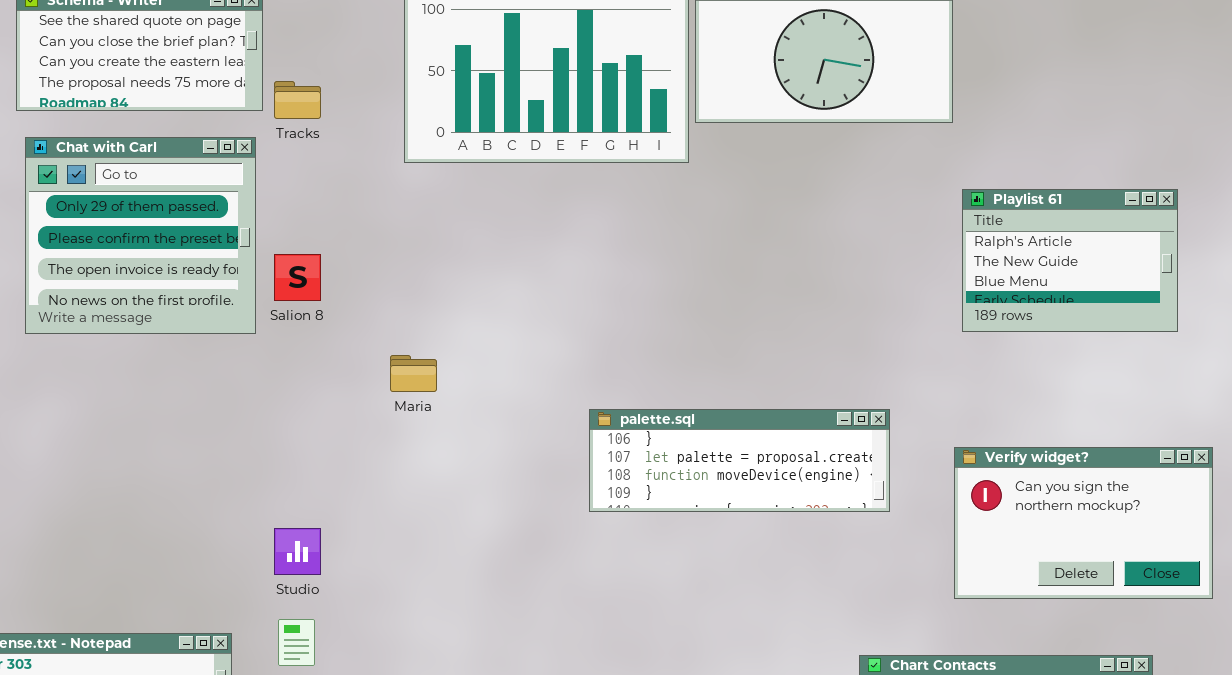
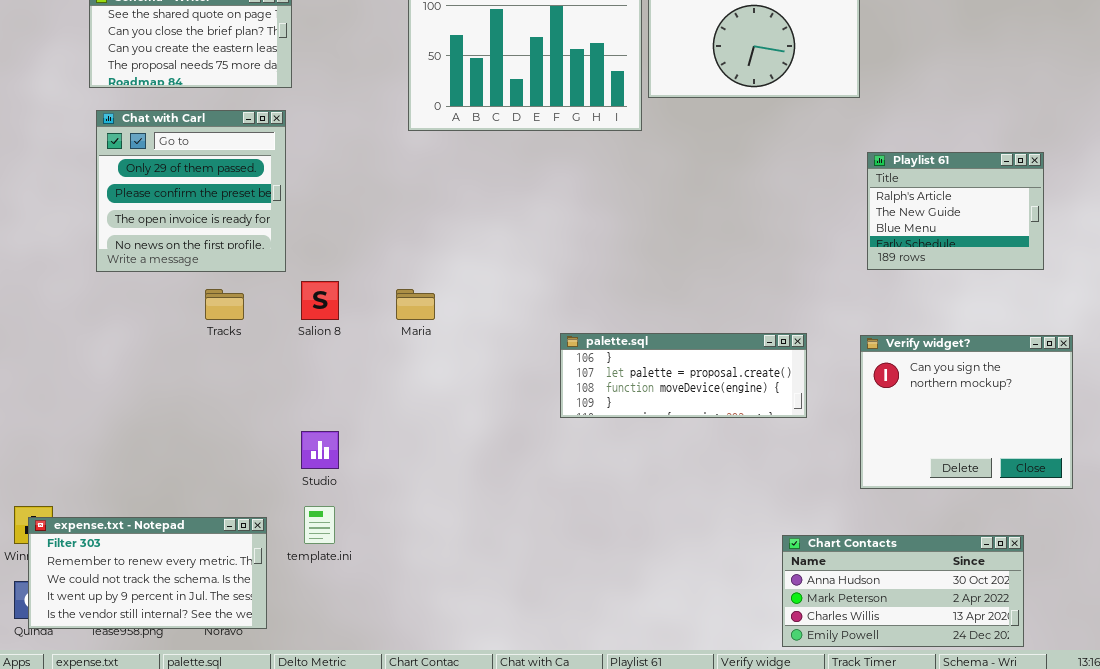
Tracks: [274,81,321,119] -> [205,289,244,320], moved
Salion 8: [274,254,321,301] -> [301,281,339,320], moved
Verify widget?: [954,447,1213,599] -> [860,335,1073,489], resized

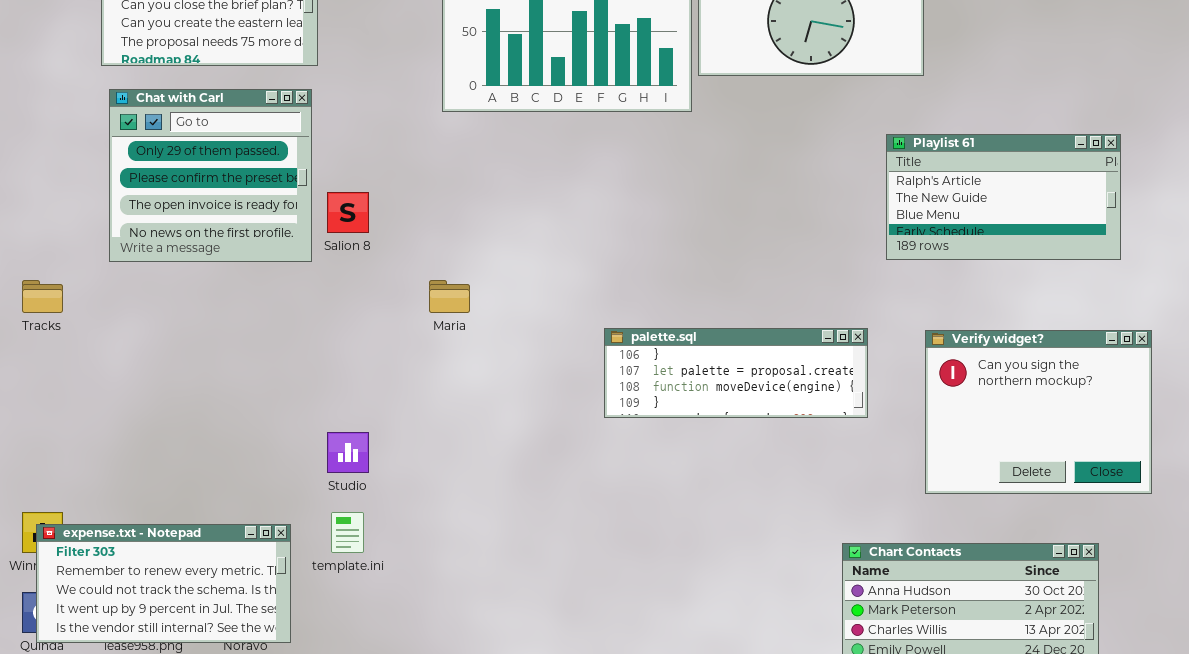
Playlist 61: [867,152,1044,270] -> [886,134,1121,260], resized
Salion 8: [301,281,339,320] -> [327,192,369,233], moved
Tracks: [205,289,244,320] -> [22,280,63,313], moved

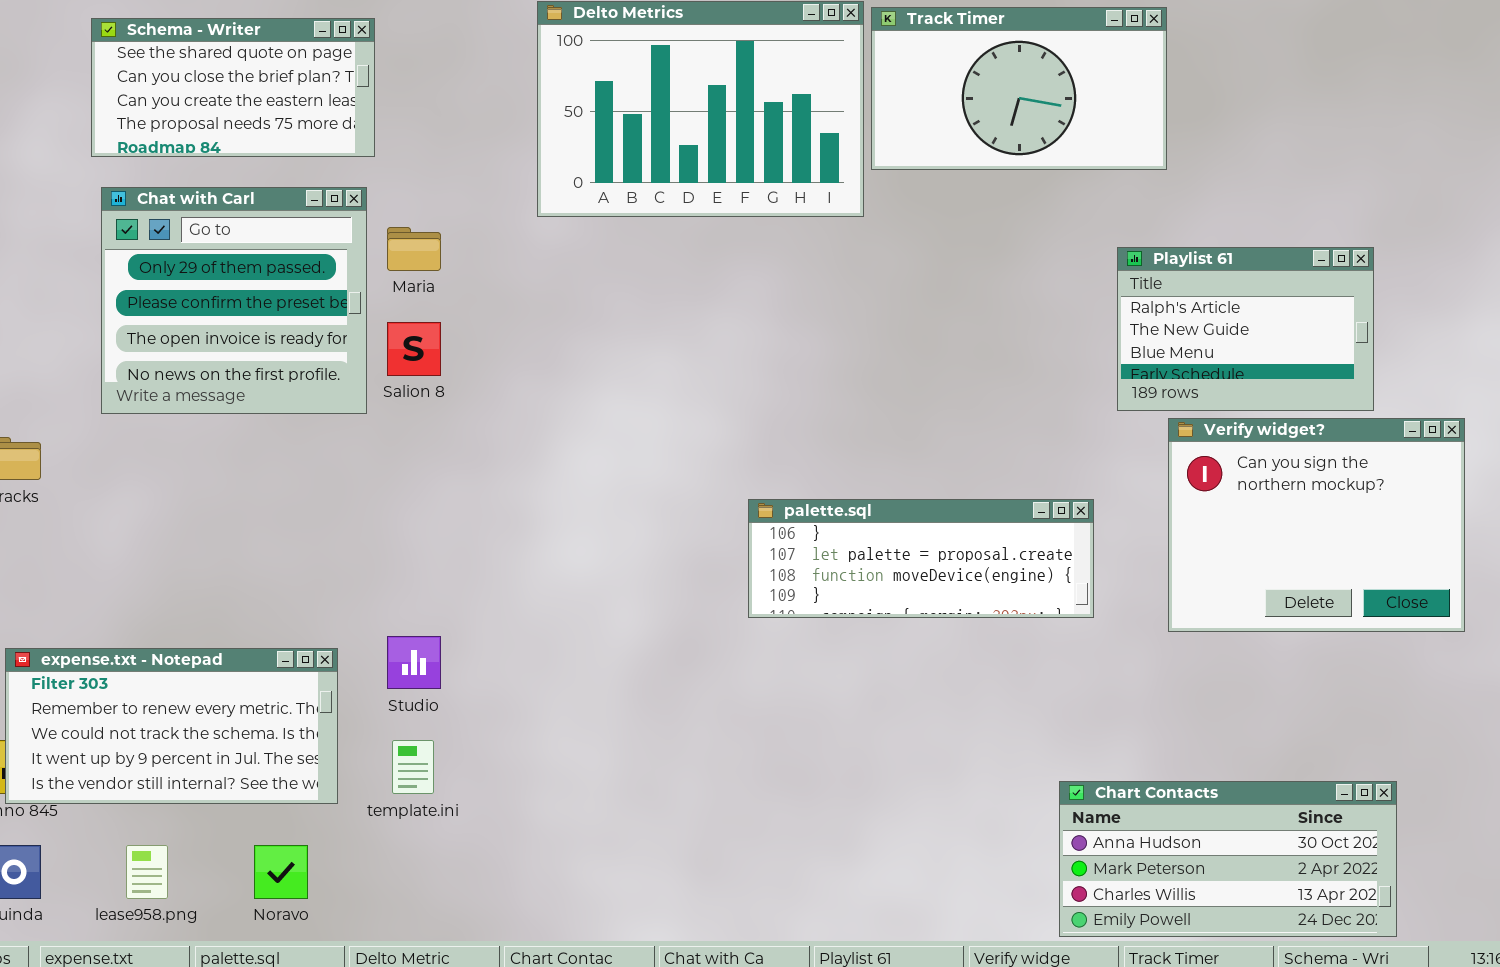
Playlist 61: [886,134,1121,260] -> [1117,247,1374,411], resized
Maria: [429,280,470,313] -> [387,227,441,271], moved
Verify widget?: [925,330,1152,494] -> [1168,418,1465,632], moved
expense.txt - Notepad: [36,524,291,643] -> [5,648,338,804], moved

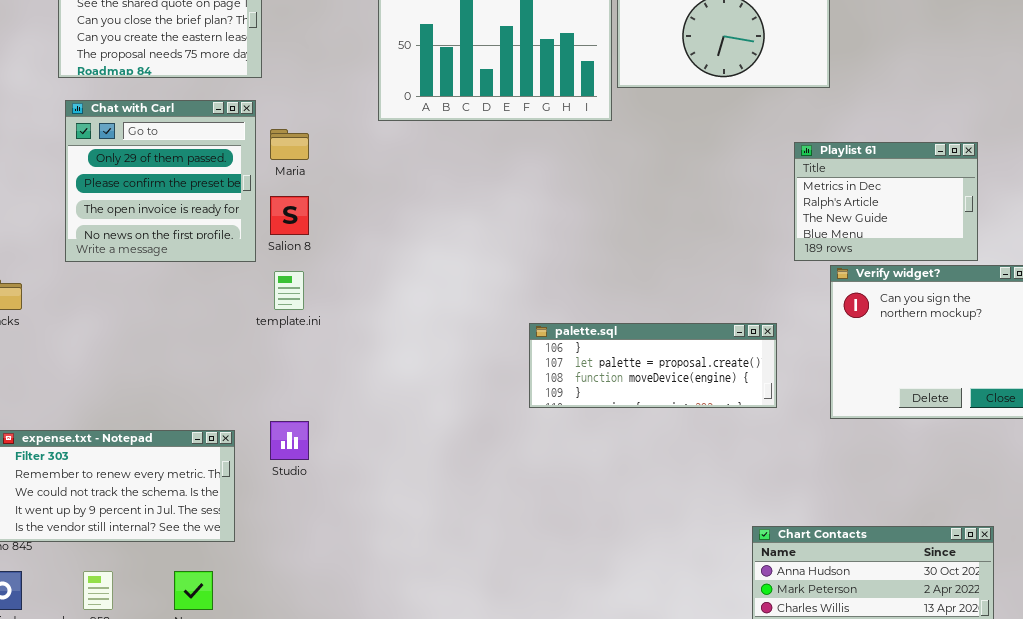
Playlist 61: [1117,247,1374,411] -> [794,142,978,261], scrolled up 1 row
template.ini: [392,740,434,794] -> [274,271,304,310], moved

